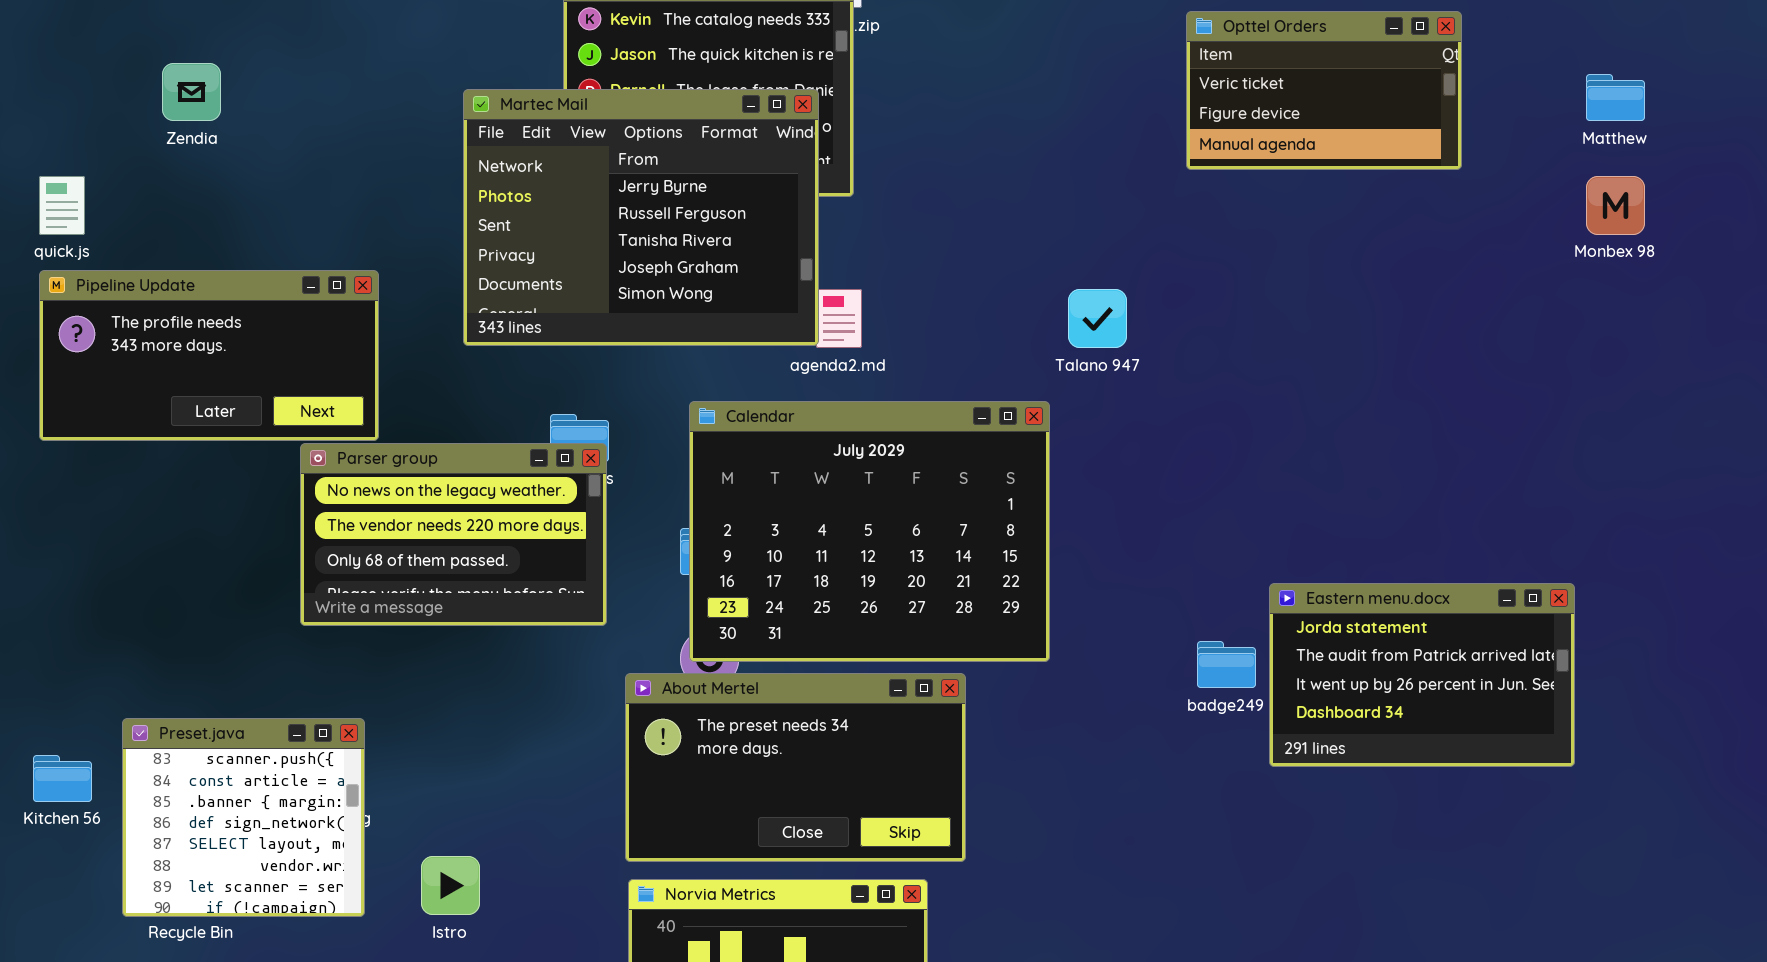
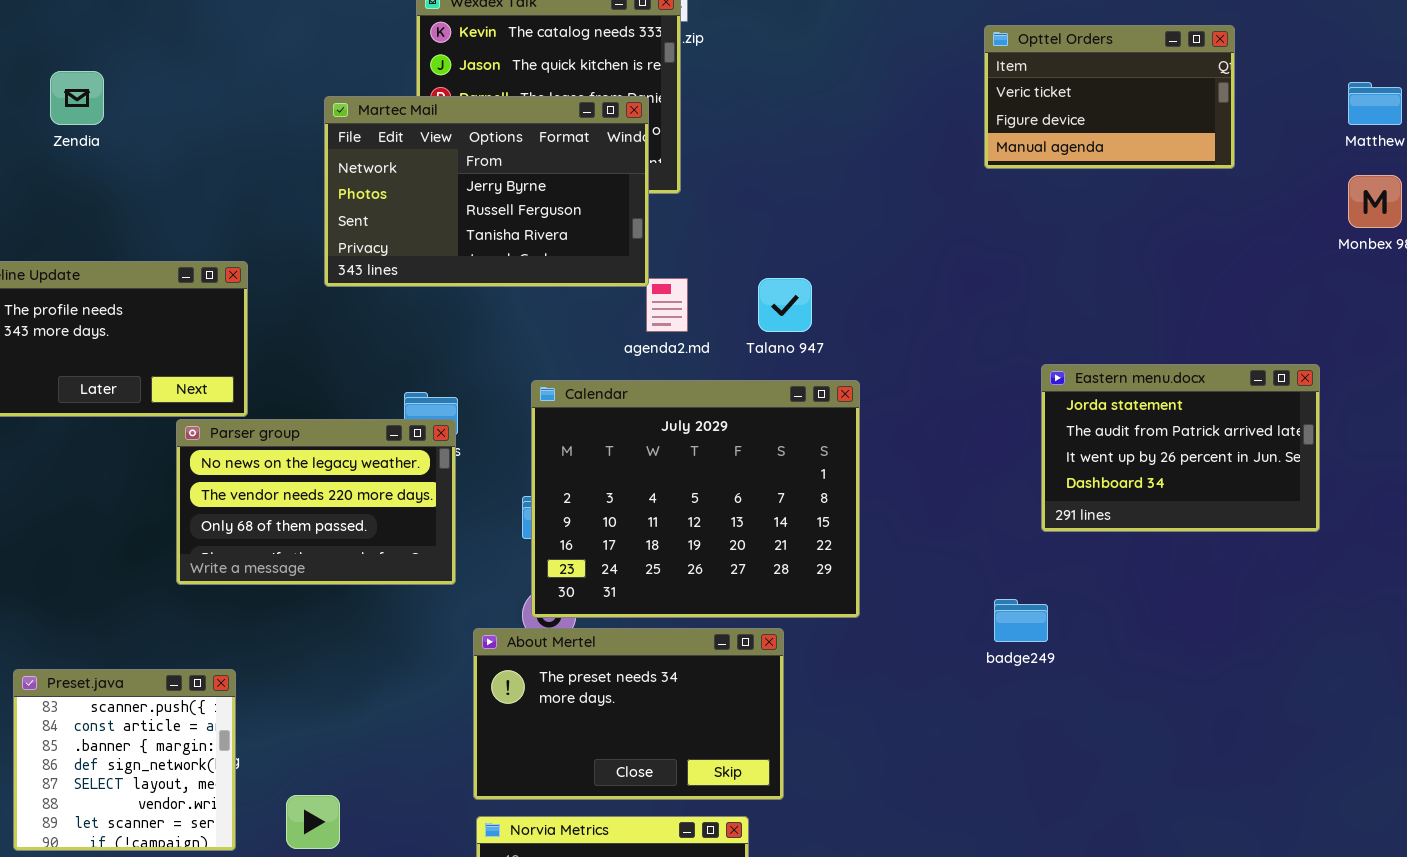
Martec Mail: [463,89,819,346] -> [324,96,649,287], resized
Talano 947: [1068,289,1127,348] -> [758,278,812,332], moved
Eastern menu.docx: [1269,583,1575,767] -> [1041,364,1320,532], moved

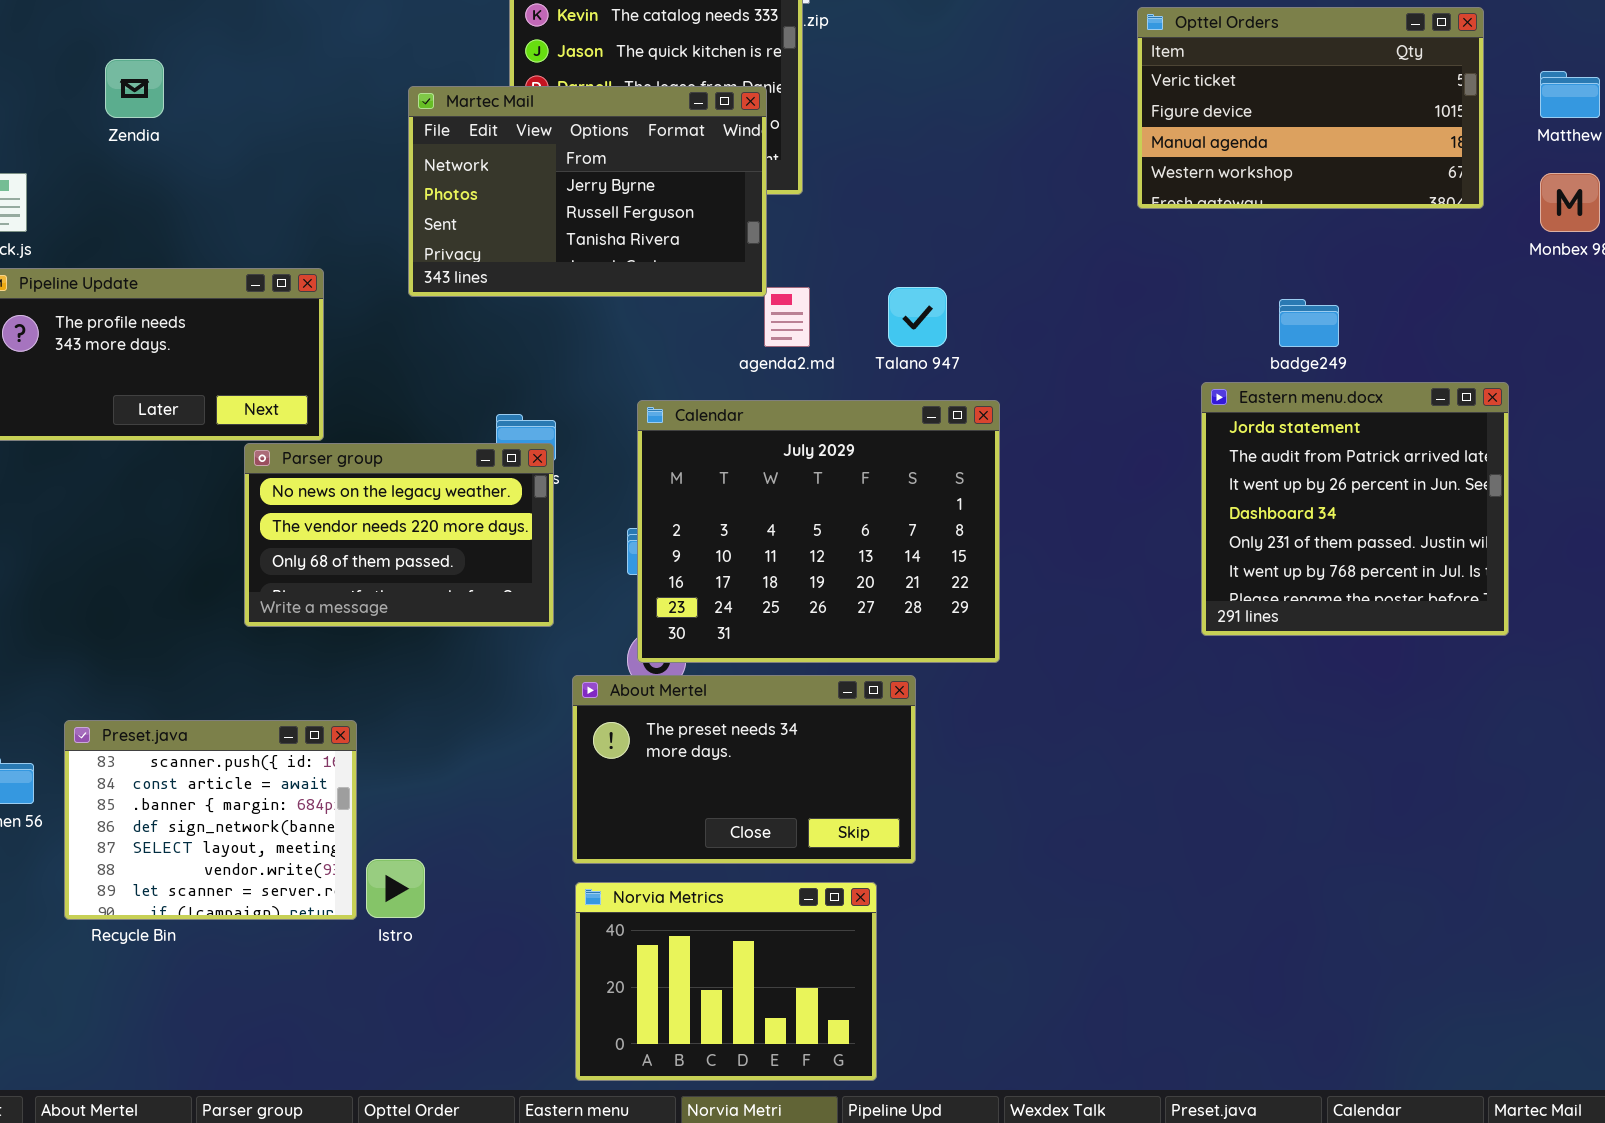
Opttel Orders: [984,25,1235,169] -> [1137,7,1484,209], resized
Eastern menu.docx: [1041,364,1320,532] -> [1201,382,1509,636], resized
badge249: [994,599,1048,642] -> [1279,299,1339,347], moved
Preset.java: [13,669,236,851] -> [64,720,357,920], resized

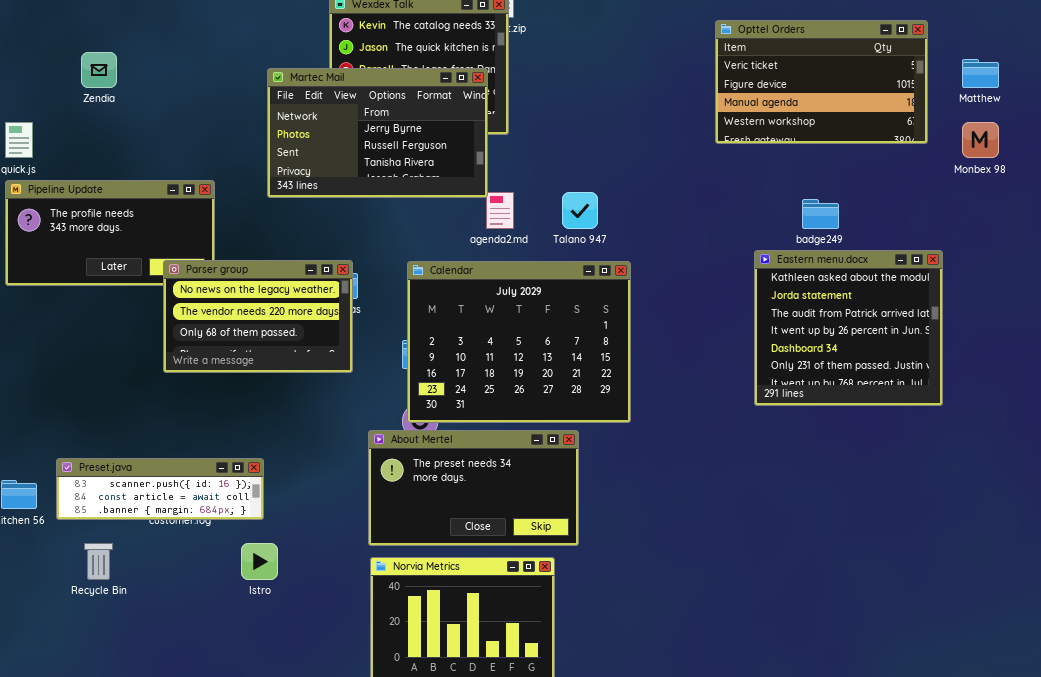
Eastern menu.docx: [1201,382,1509,636] -> [754,250,943,406], scrolled up 1 row
Parser group: [244,443,554,627] -> [163,260,353,373], moved
Preset.java: [64,720,357,920] -> [56,458,264,520], resized

